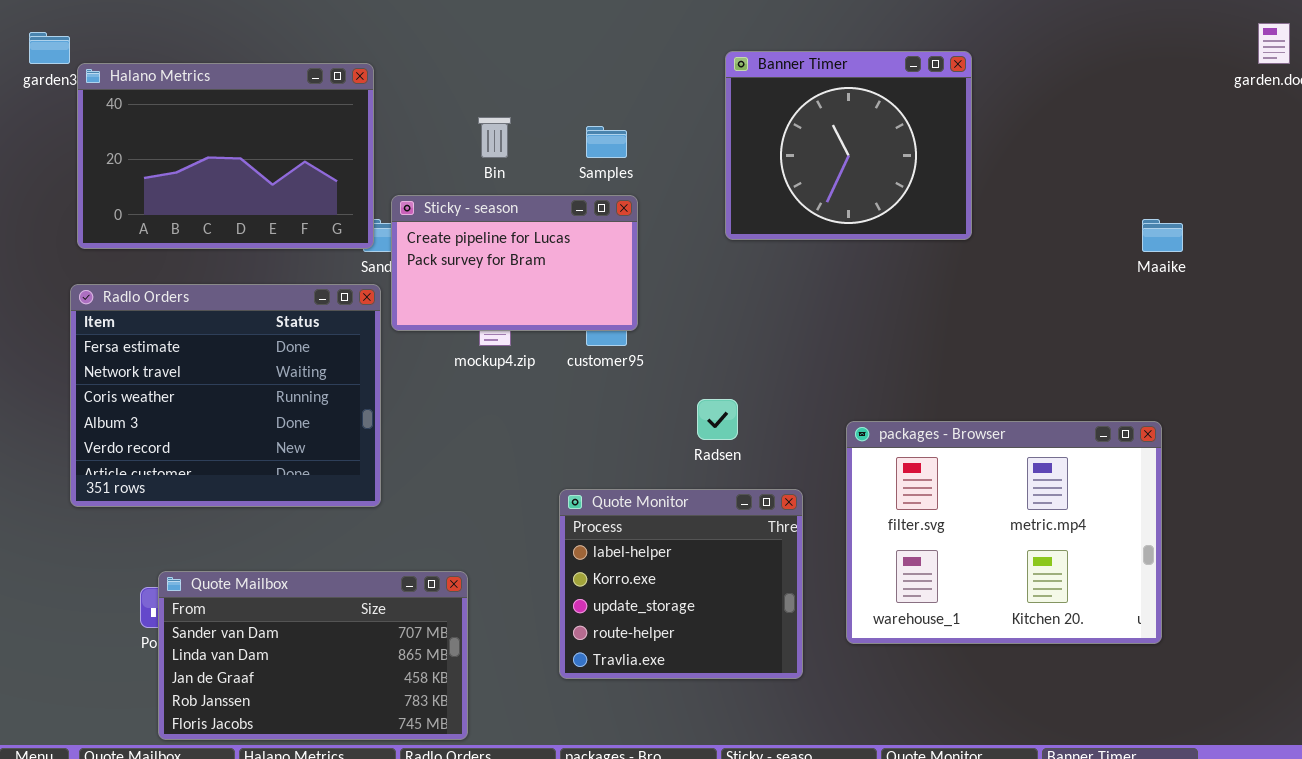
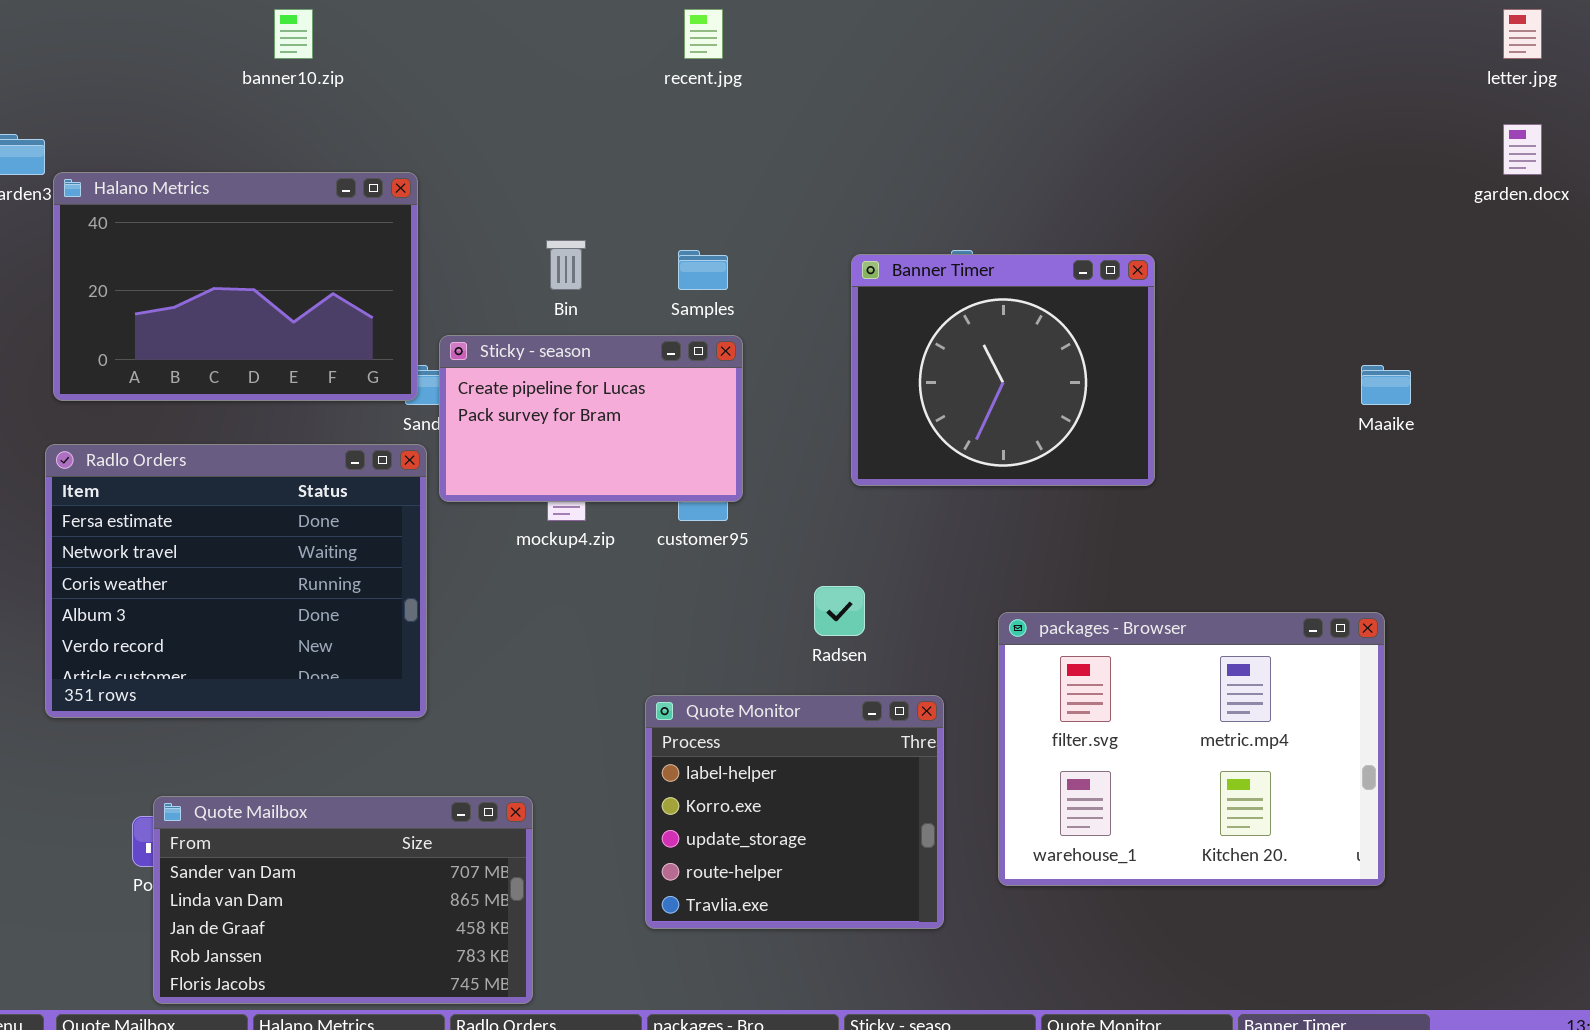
Banner Timer: [725,51,972,240] -> [851,254,1155,486], moved

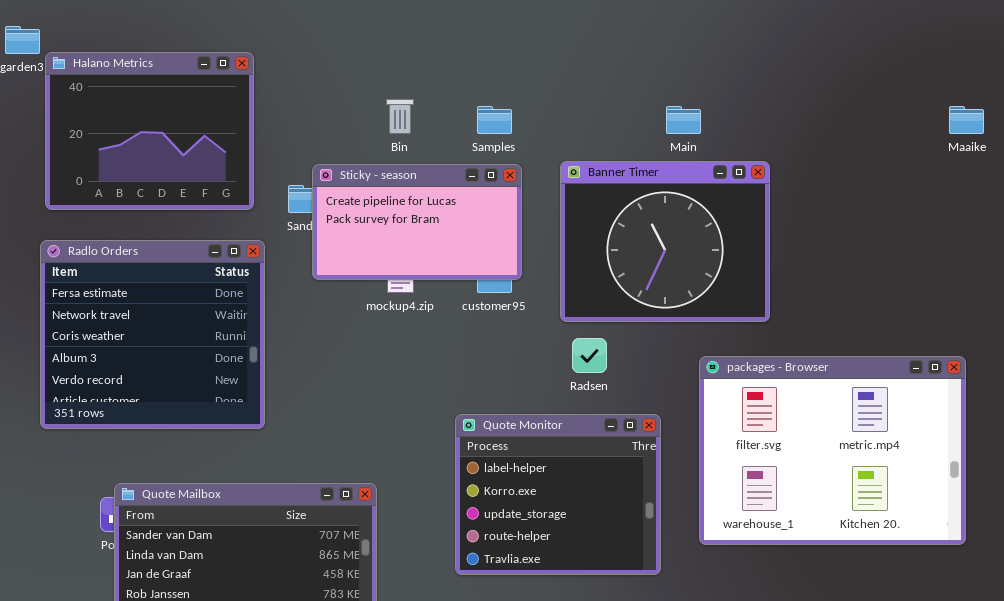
Halano Metrics: [53,172,418,401] -> [45,52,254,210], resized
Banner Timer: [851,254,1155,486] -> [560,161,770,322], moved
Maaike: [1361,365,1411,405] -> [949,106,984,134], moved
Radlo Orders: [45,444,427,718] -> [40,240,265,429], resized

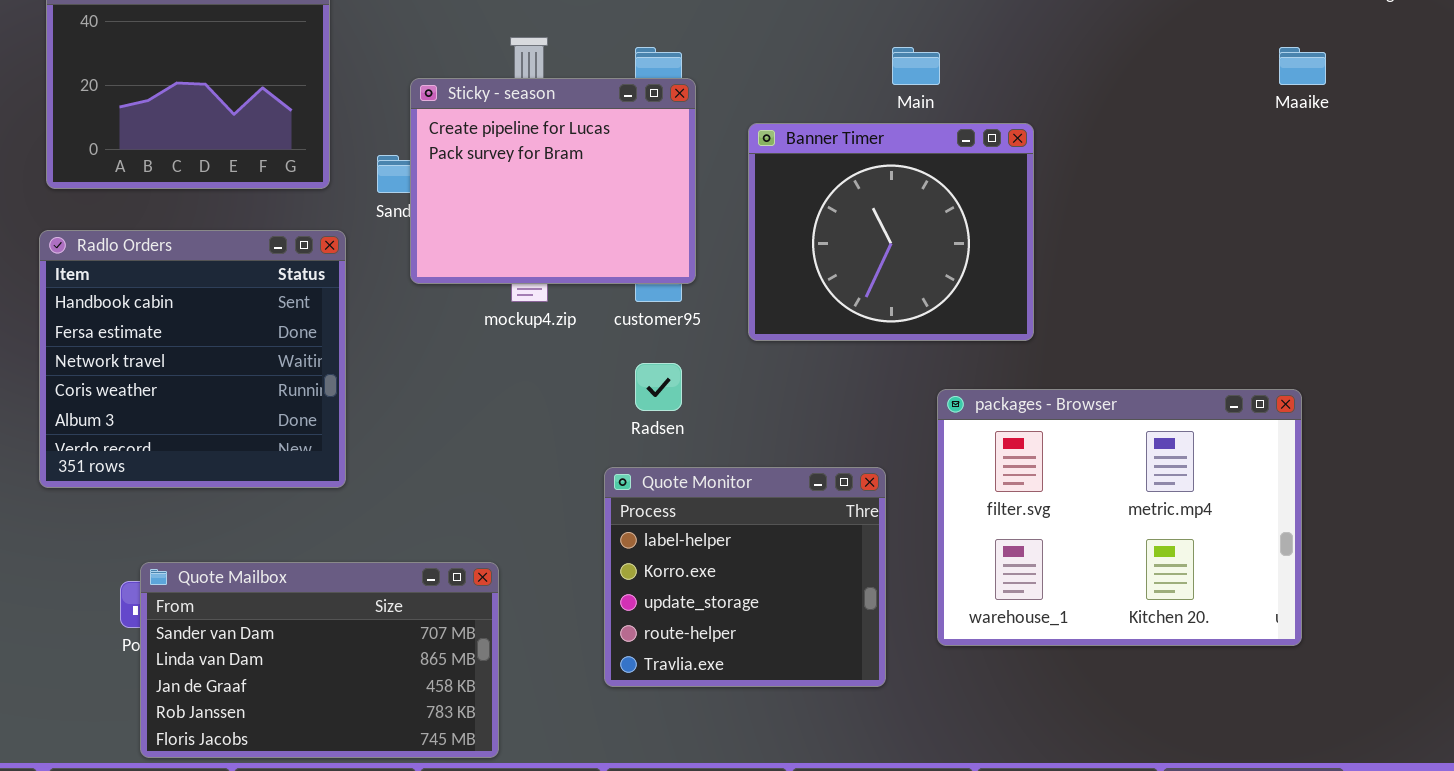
Sticky - season: [312,164,522,280] -> [410,78,696,284], resized
Radlo Orders: [40,240,265,429] -> [39,230,346,488], scrolled up 1 row
Radsen: [572,338,607,373] -> [635,363,682,411], moved

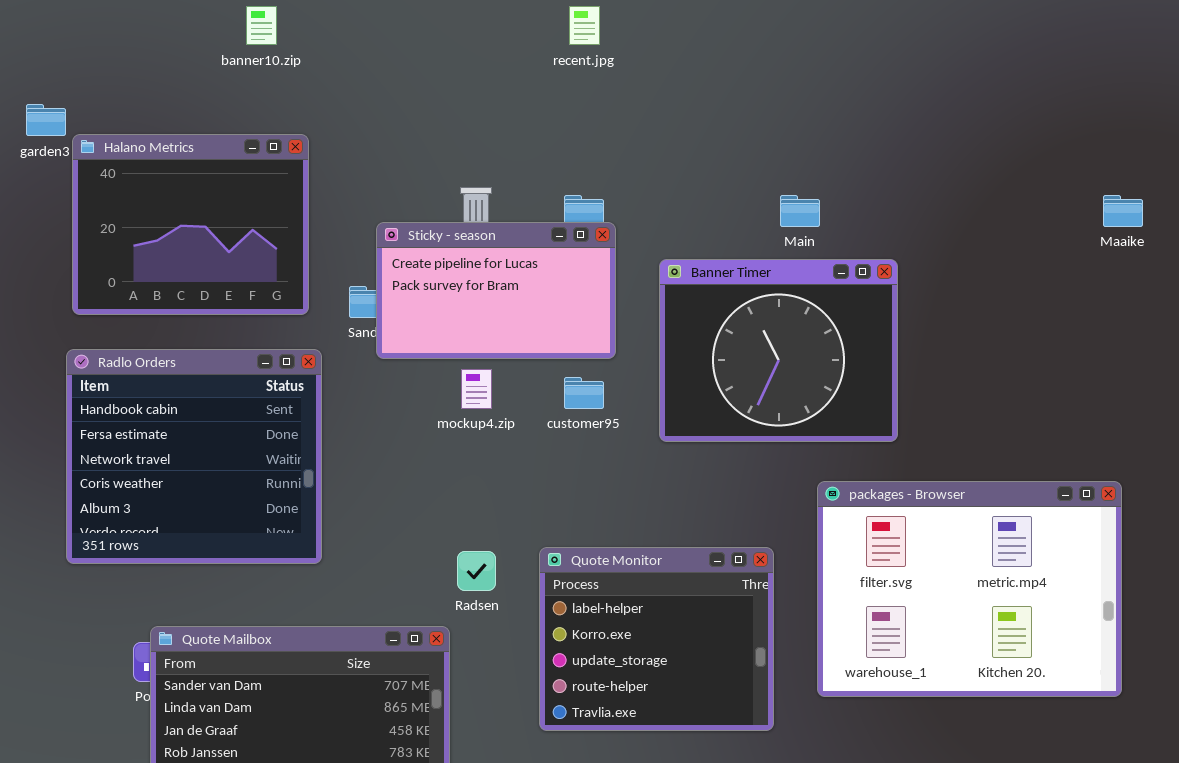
Sticky - season: [410,78,696,284] -> [376,222,616,359], resized
Radsen: [635,363,682,411] -> [457,551,496,591], moved

